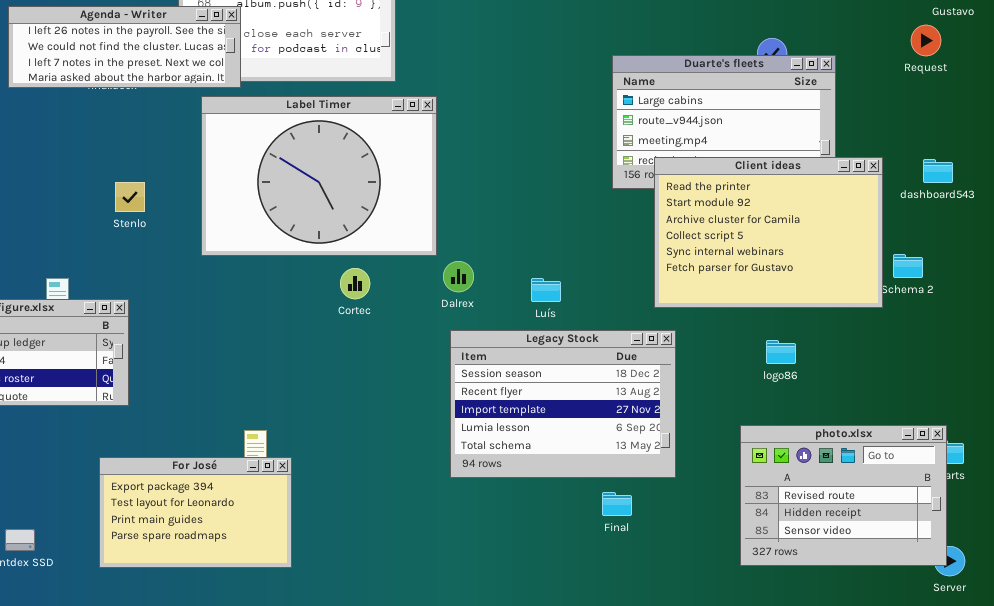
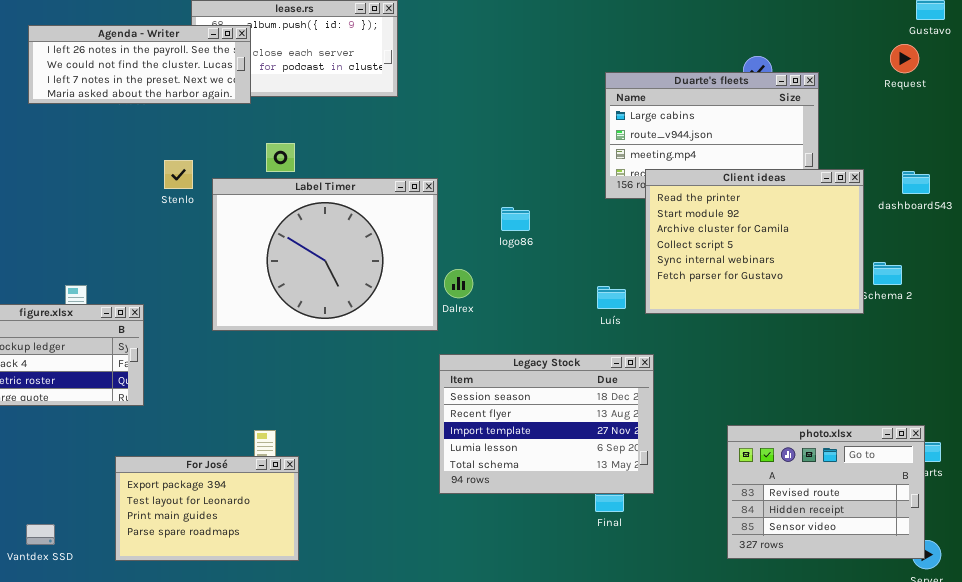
Label Timer: [201,96,437,256] -> [212,178,438,331], moved
Stenlo: [115,182,145,212] -> [164,160,193,189], moved
Luís: [531,278,561,302] -> [597,286,626,309], moved
Legacy Stock: [450,330,676,478] -> [439,354,654,494], moved
logo86: [766,340,796,364] -> [501,207,530,231], moved

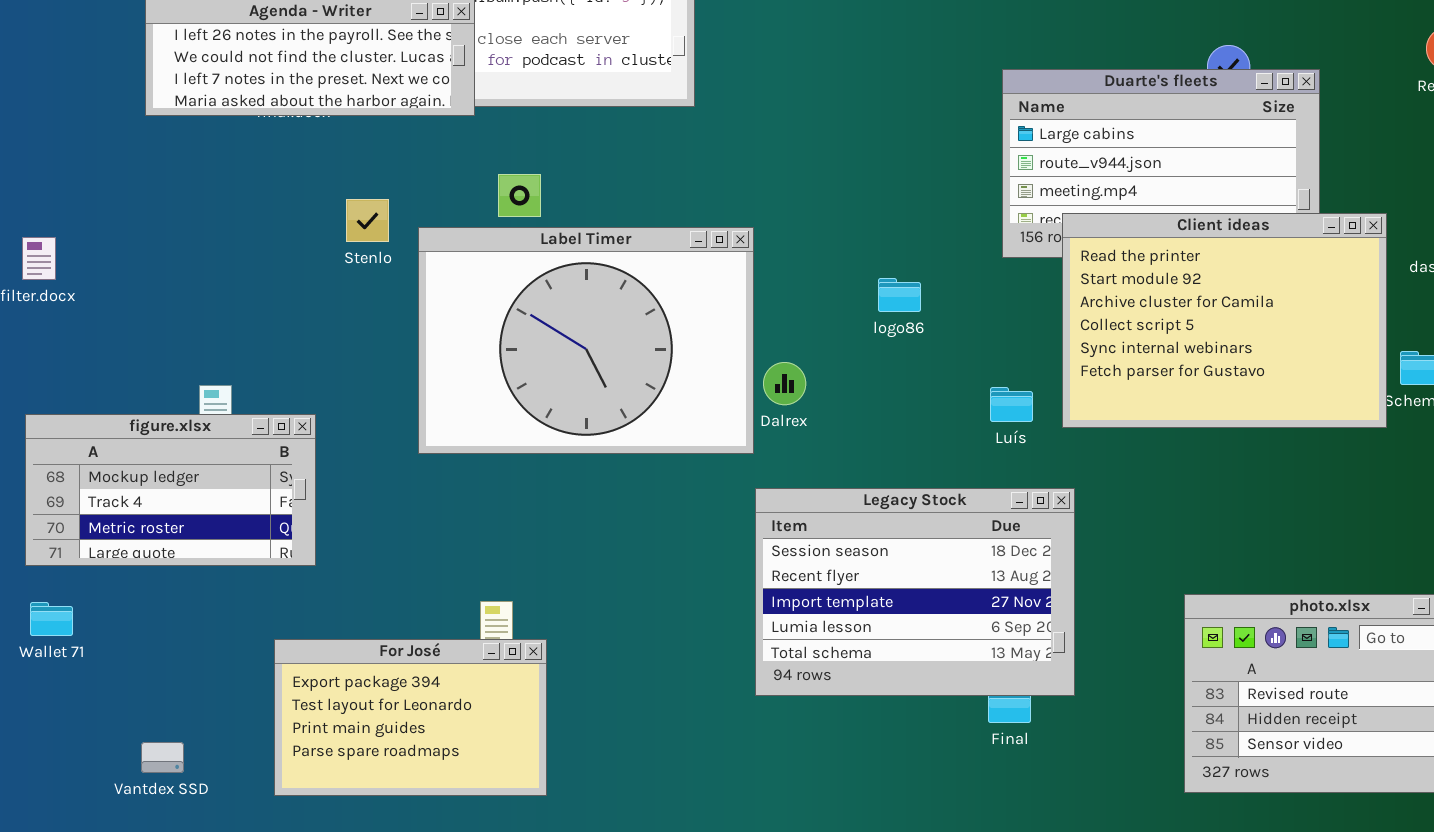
logo86: [501,207,530,231] -> [878,278,921,312], moved

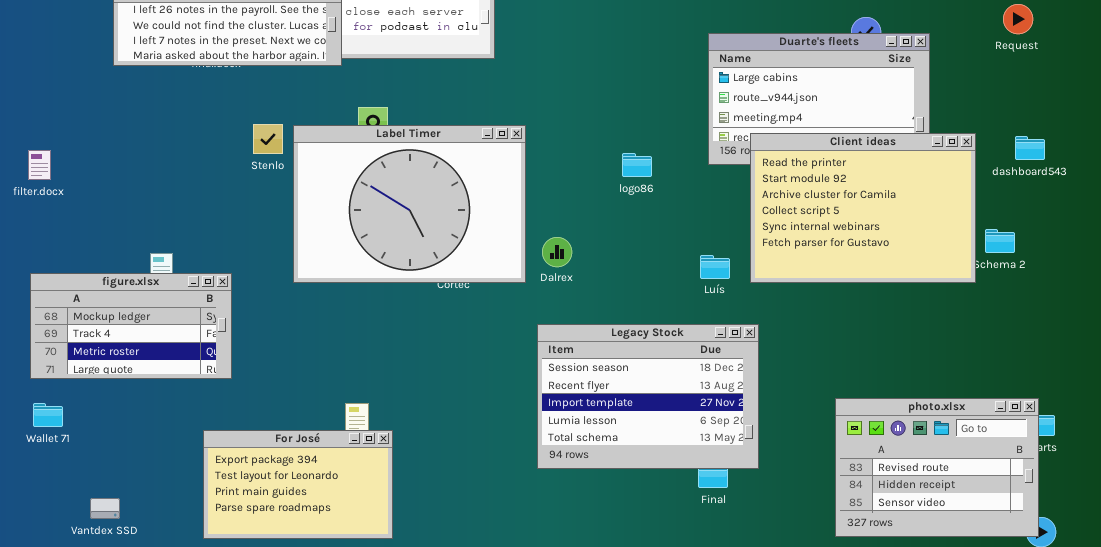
Label Timer: [418,227,754,454] -> [293,125,526,283], moved
logo86: [878,278,921,312] -> [622,153,652,177], moved
Vantdex SSD: [141,742,184,773] -> [90,498,120,519], moved

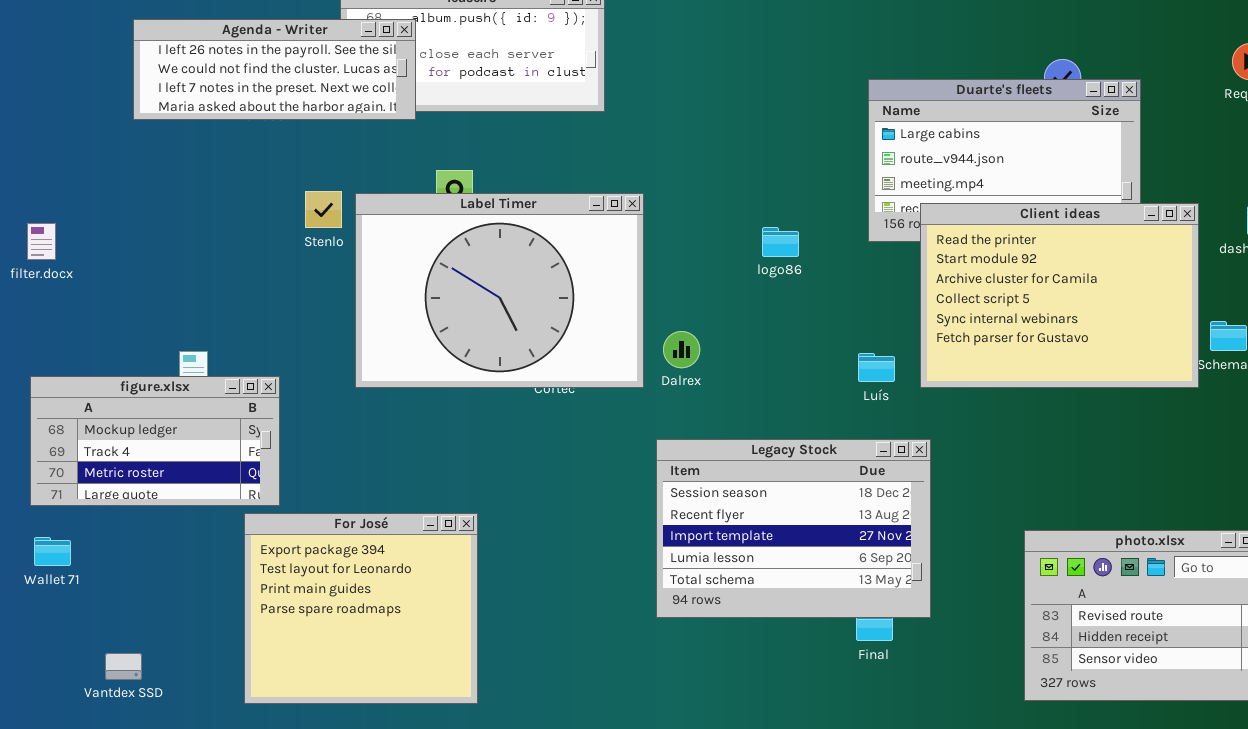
For José: [203,430,393,539] -> [244,513,478,704], resized

